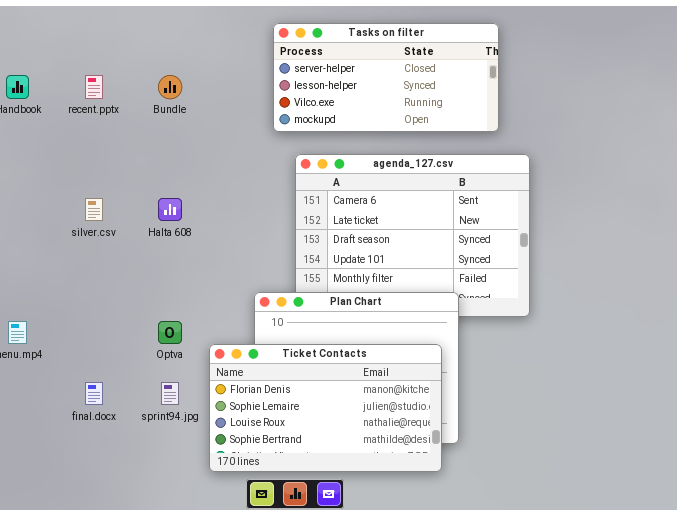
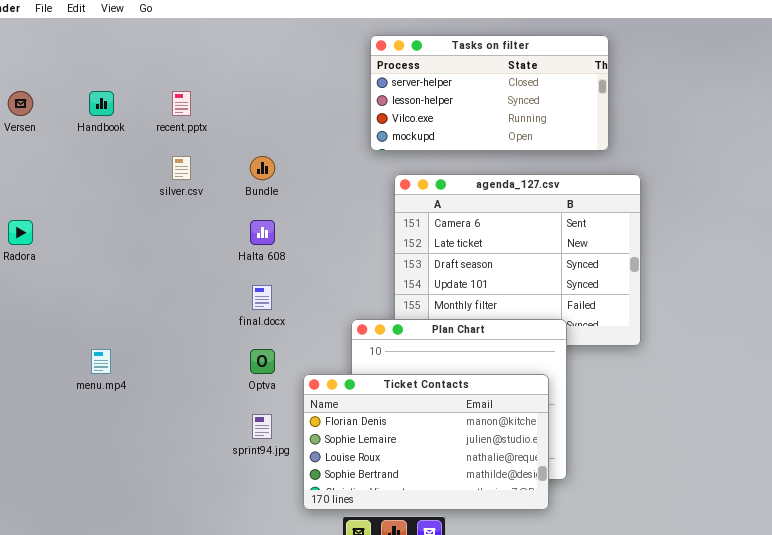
Bundle: [158,75,182,99] -> [250,156,275,180], moved
silver.csv: [85,198,103,221] -> [172,156,191,180], moved
final.docx: [85,382,103,405] -> [252,285,272,310], moved

